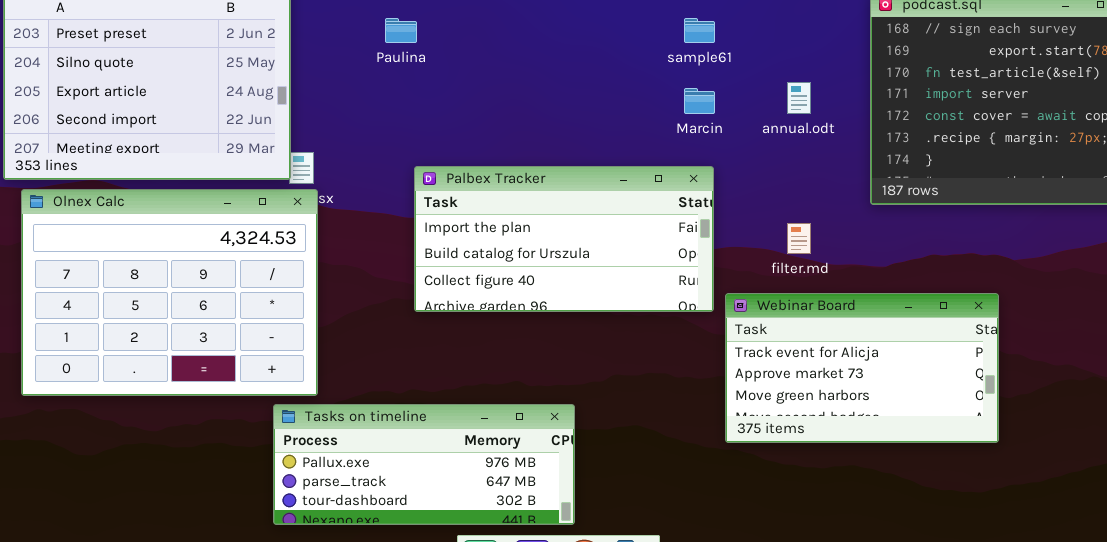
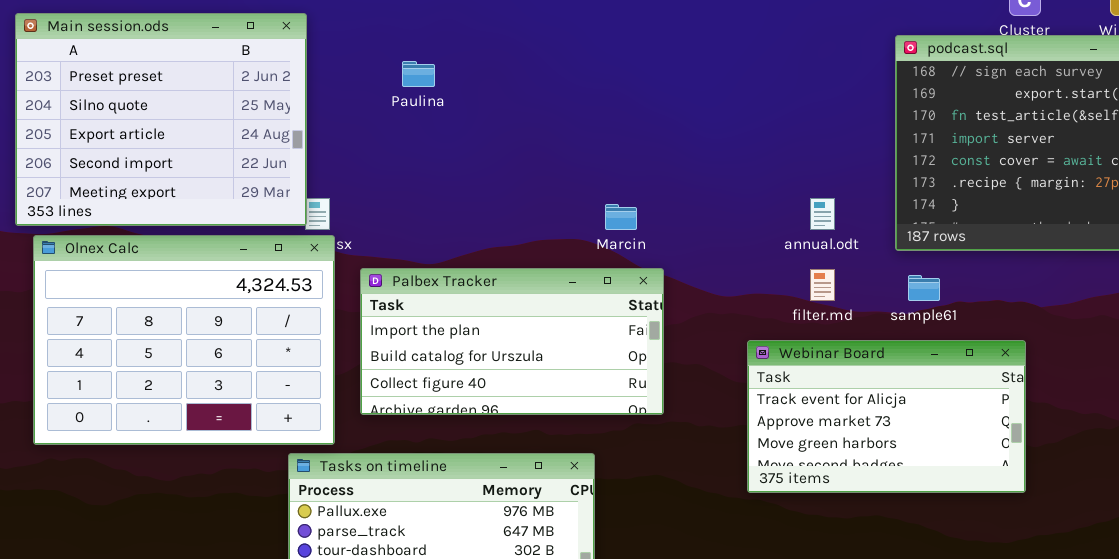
sample61: [684,18,715,43] -> [908,275,940,301], moved
annual.odt: [787,82,811,114] -> [810,198,835,230], moved
Marcin: [684,88,715,114] -> [605,204,637,230], moved
Palbex Tracker: [414,166,714,312] -> [360,268,664,415], moved

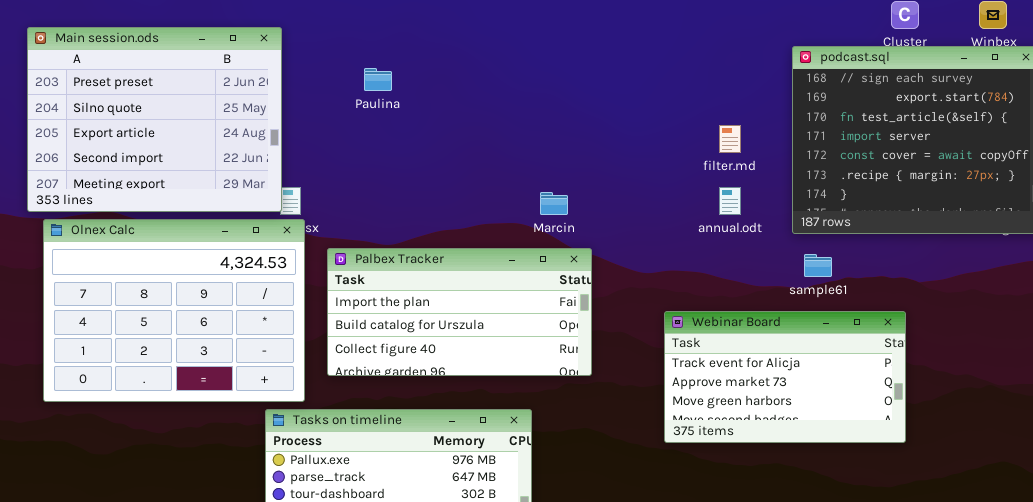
filter.md: [810,269,835,301] -> [719,125,741,153], moved

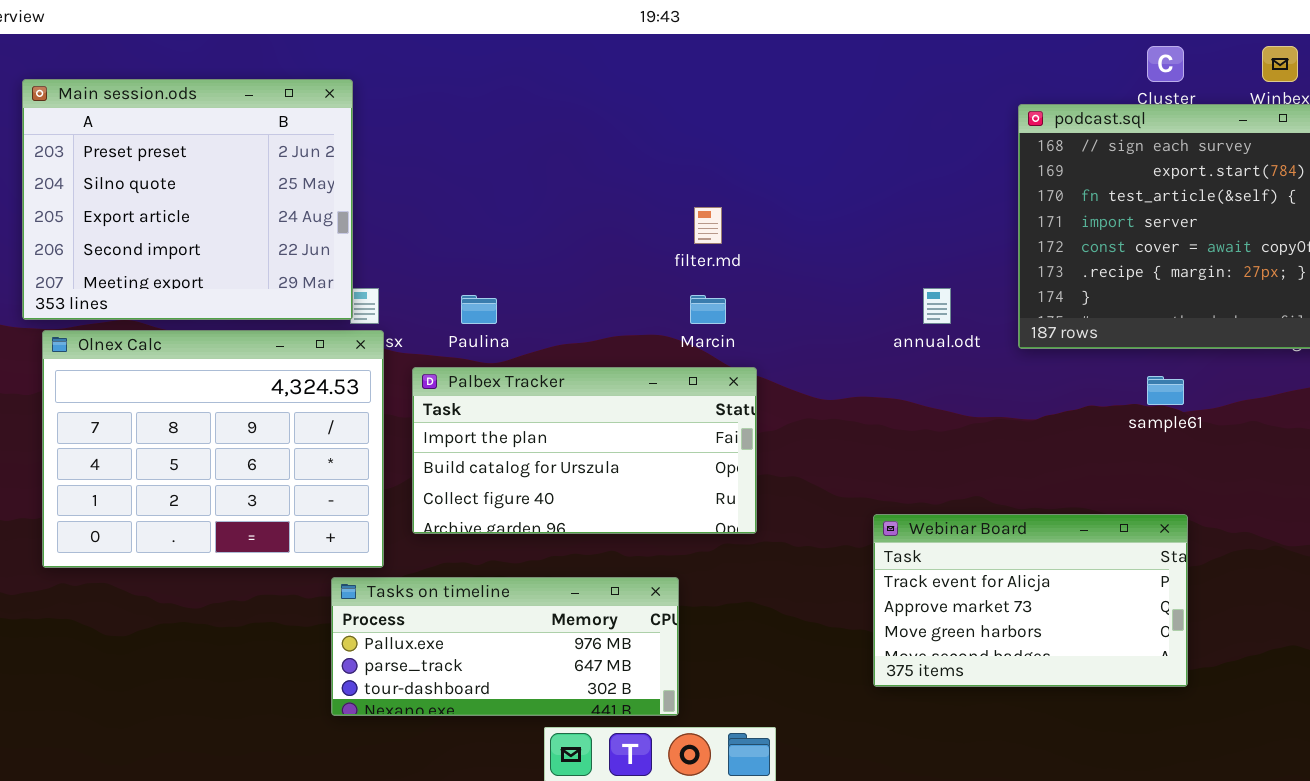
Paulina: [364,68,392,91] -> [461,295,497,324], moved
filter.md: [719,125,741,153] -> [694,207,722,244], moved
sample61: [804,254,832,277] -> [1147,376,1184,405], moved
Webinar Board: [664,311,906,443] -> [873,514,1188,687], moved

